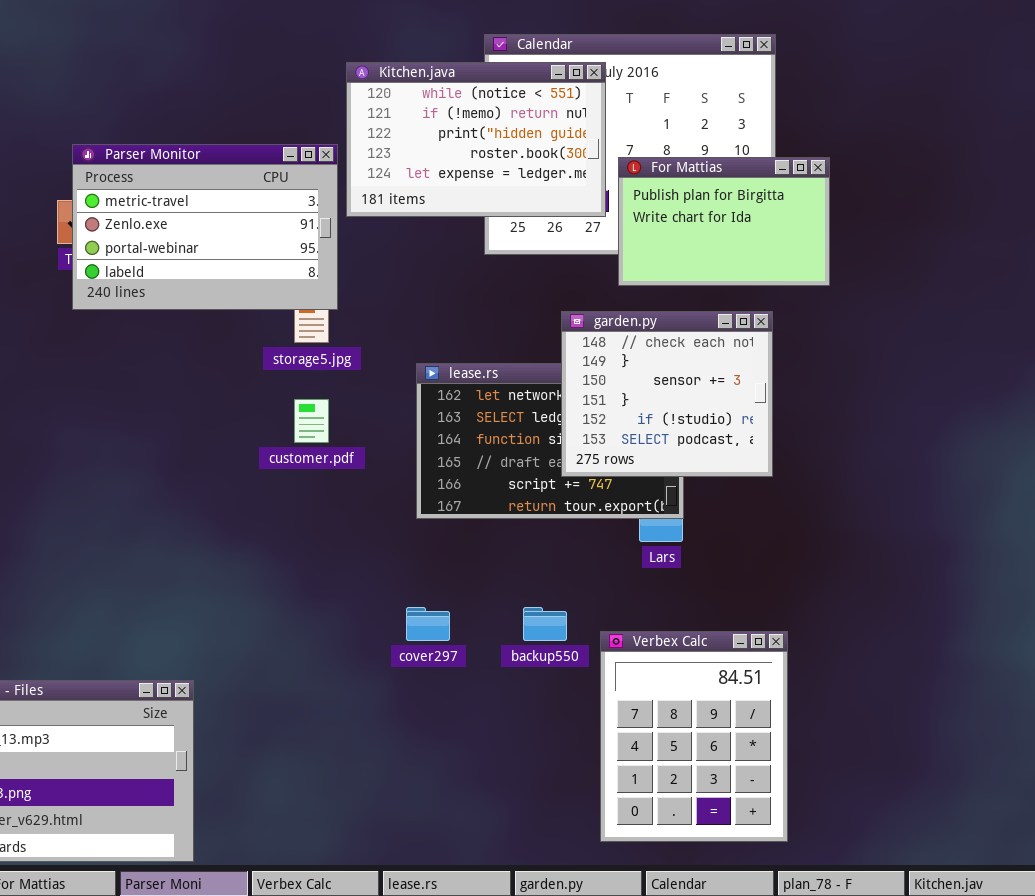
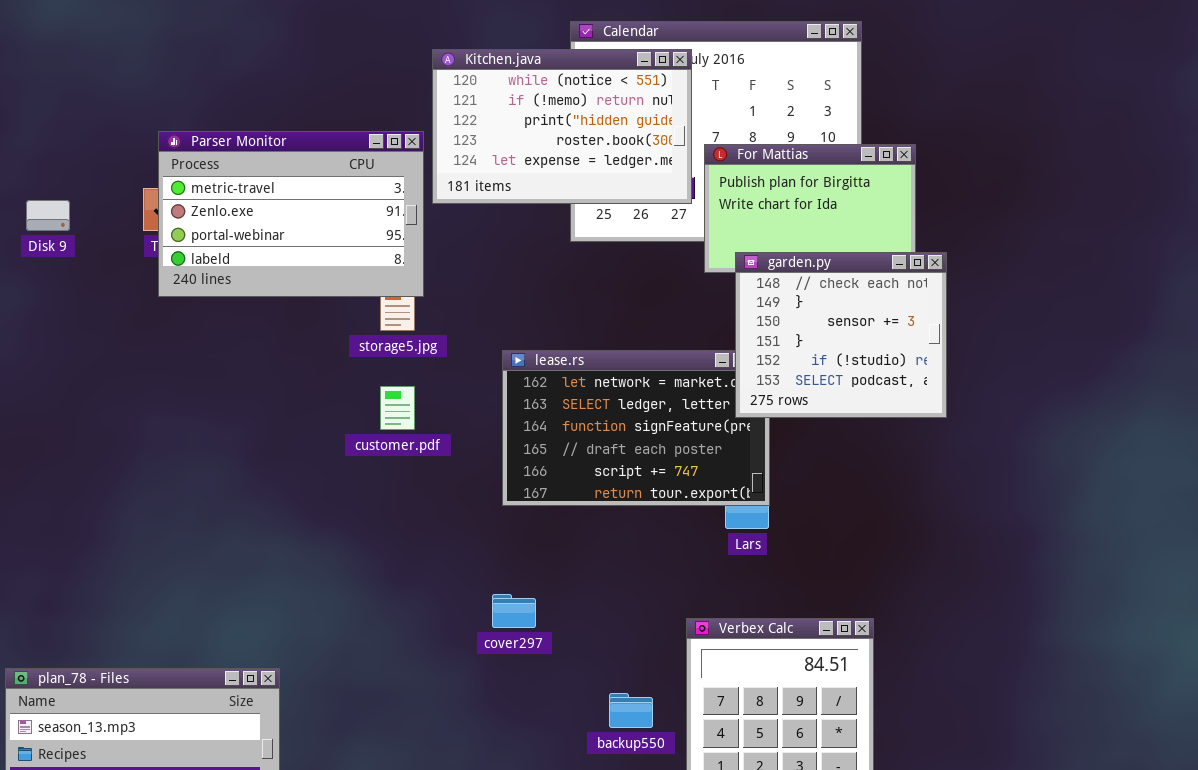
garden.py: [561,311,773,477] -> [735,252,947,418], moved
backup550: [523,607,567,641] -> [609,693,653,728], moved

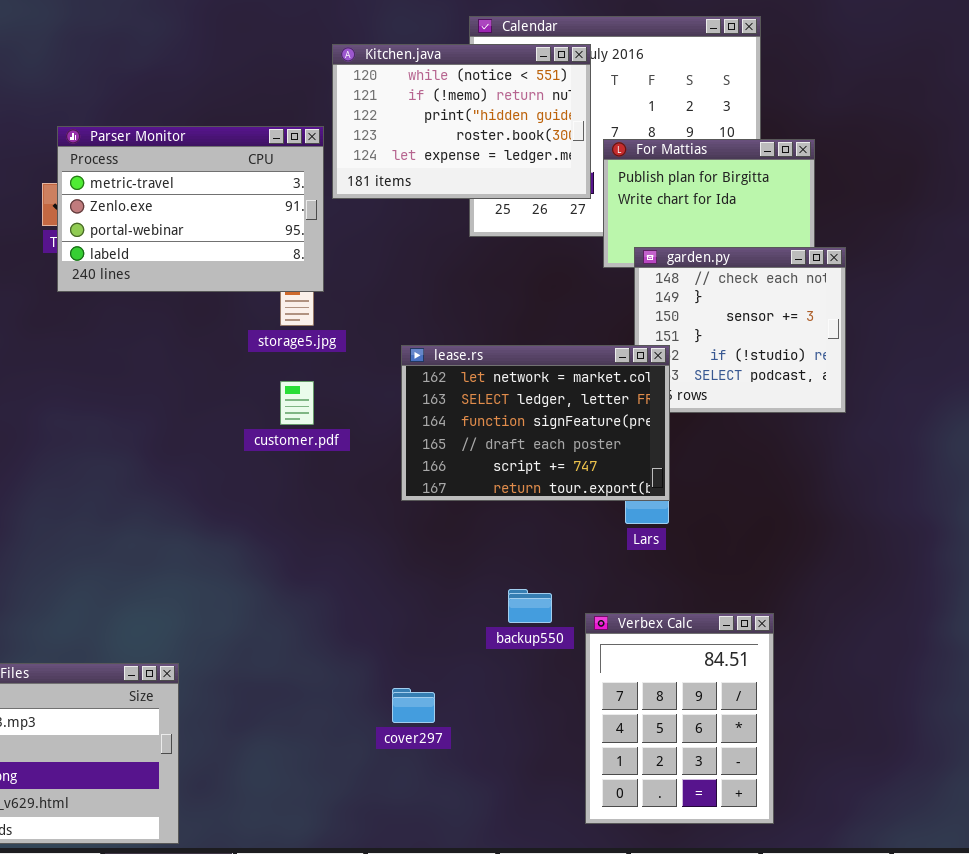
lease.rs: [502,350,770,506] -> [401,345,670,501], raised
cover297: [492,594,536,628] -> [392,688,435,723], moved
backup550: [609,693,653,728] -> [508,589,552,623], moved

